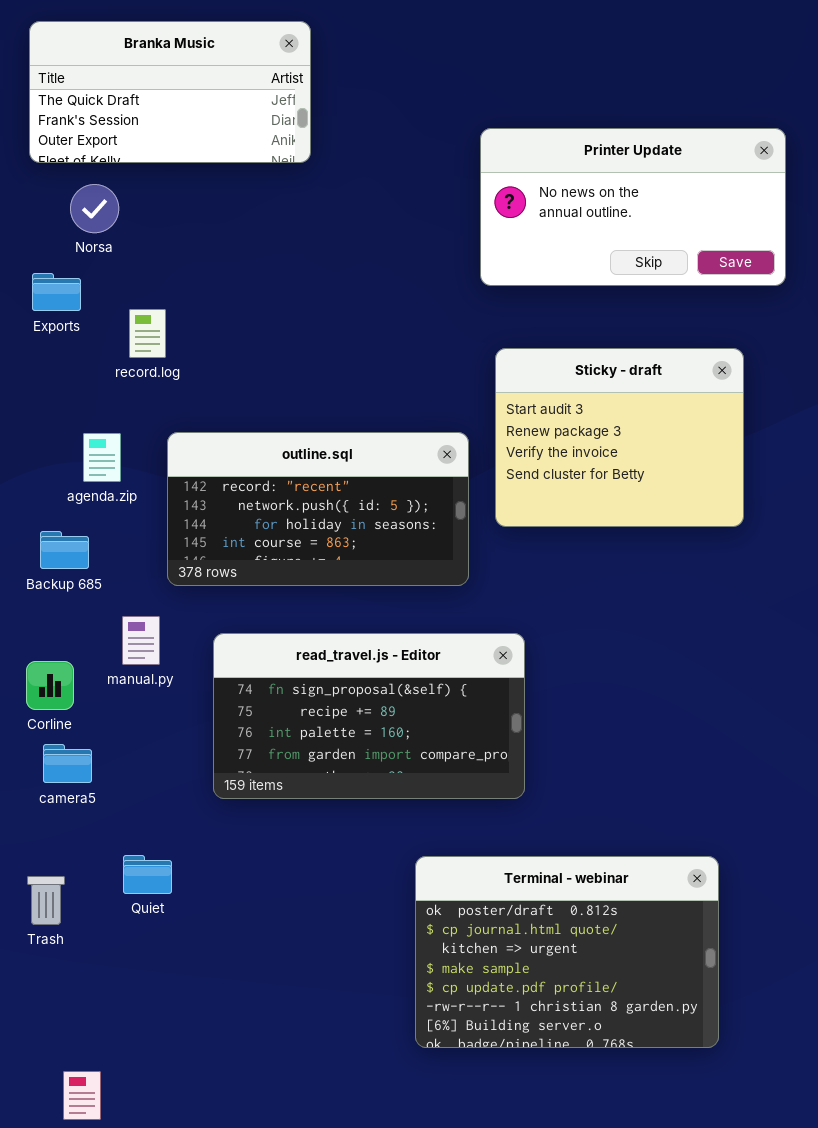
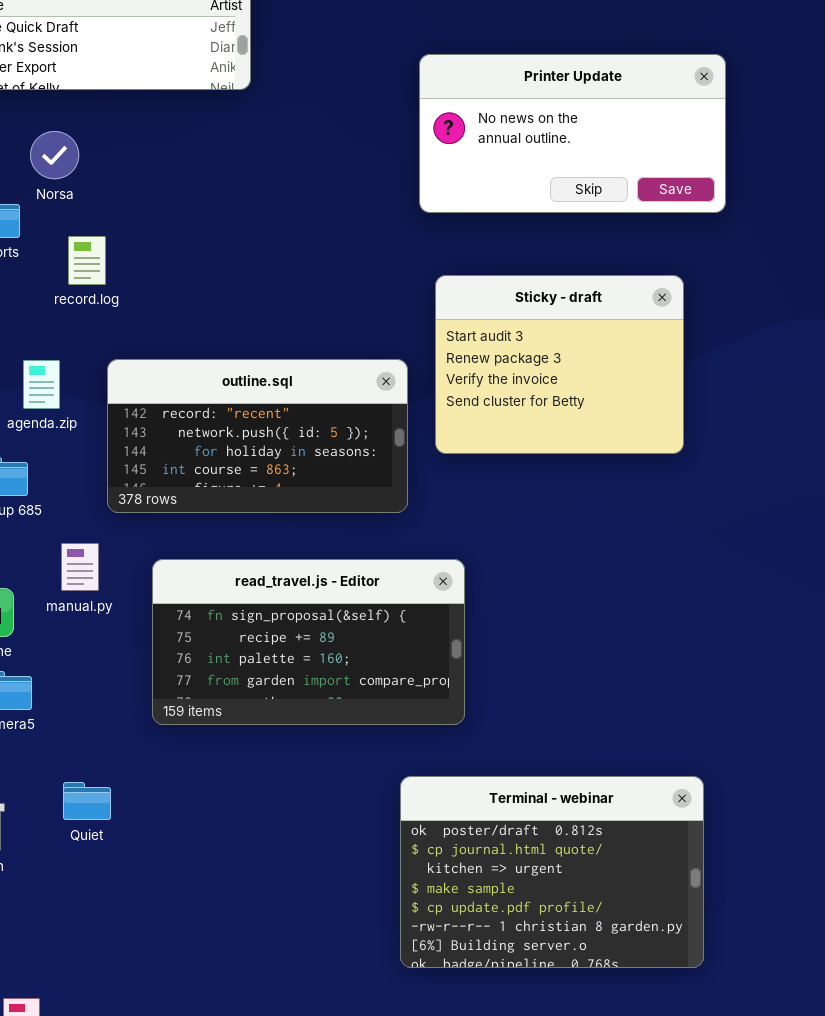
Norsa: [70,184,119,233] -> [30,131,79,179], moved
Terminal - webinar: [415,856,719,1048] -> [400,776,704,968], moved

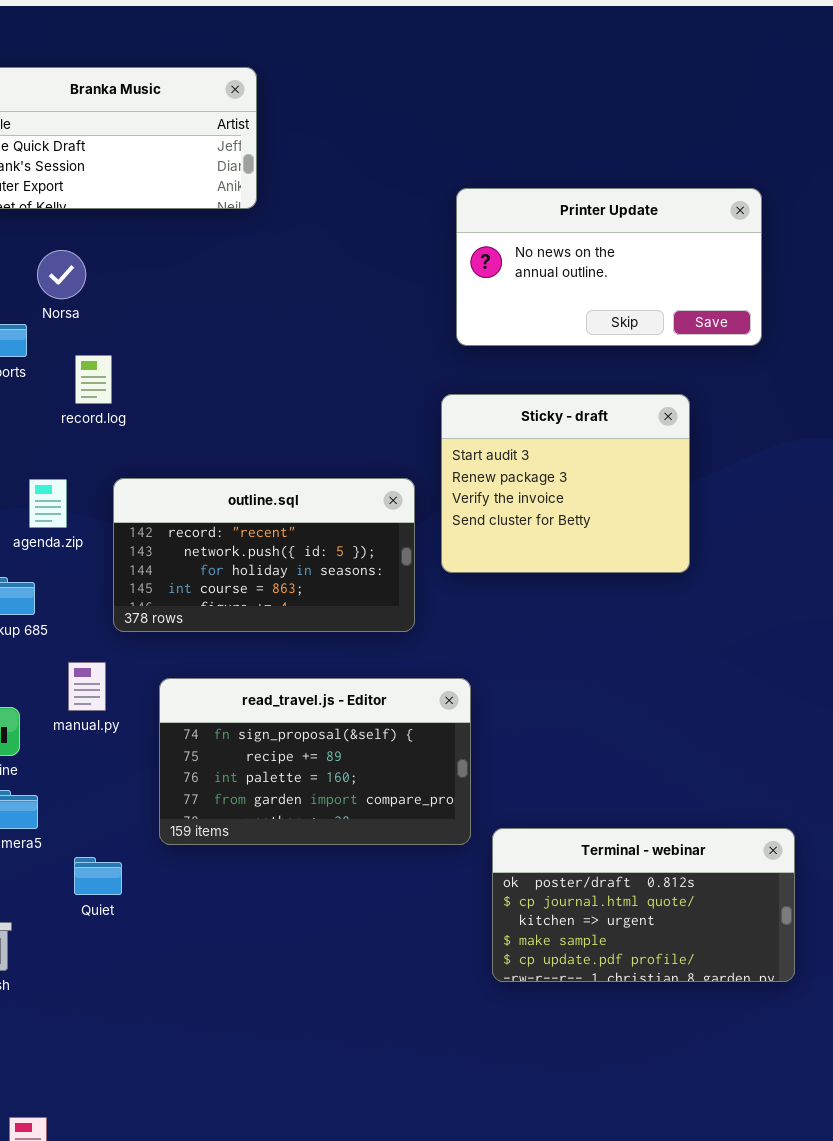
Printer Update: [419,54,726,213] -> [456,188,762,346], moved
Terminal - webinar: [400,776,704,968] -> [492,828,795,982], moved, resized
Quiet: [63,782,111,820] -> [74,857,122,895], moved

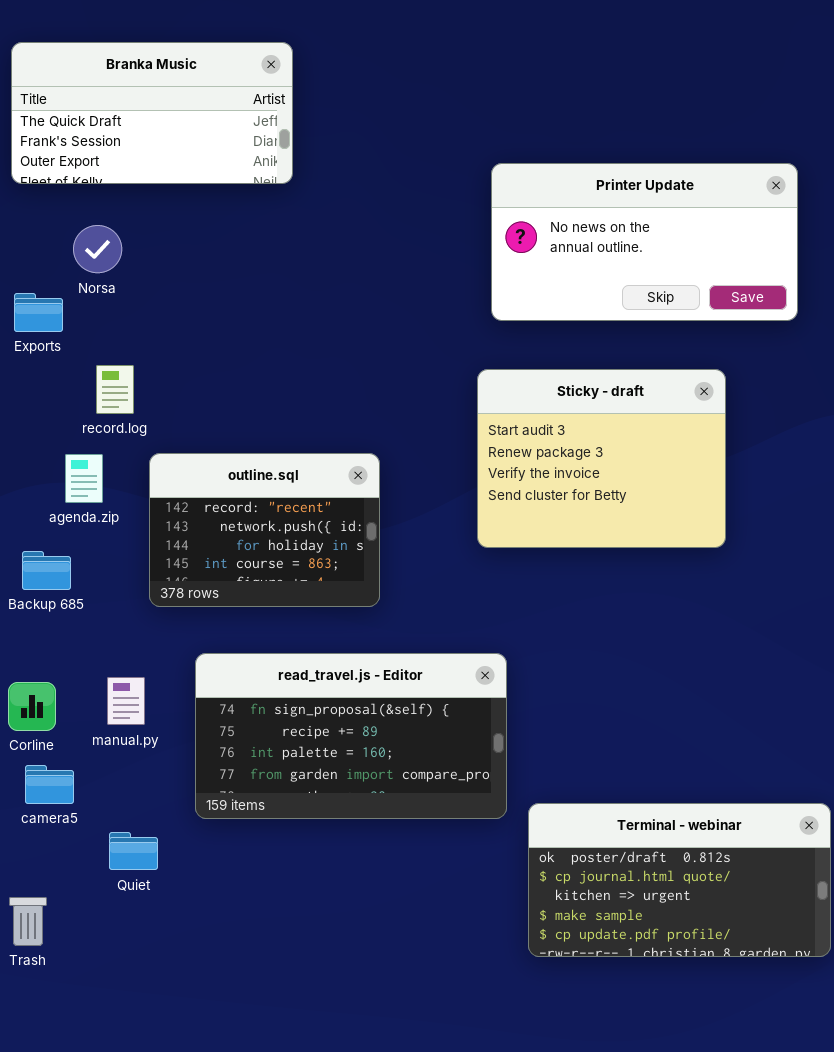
record.log: [75,355,112,404] -> [96,365,134,414], moved
outline.sql: [113,478,415,632] -> [149,453,380,607], resized
manual.py: [68,662,106,711] -> [107,677,145,725], moved

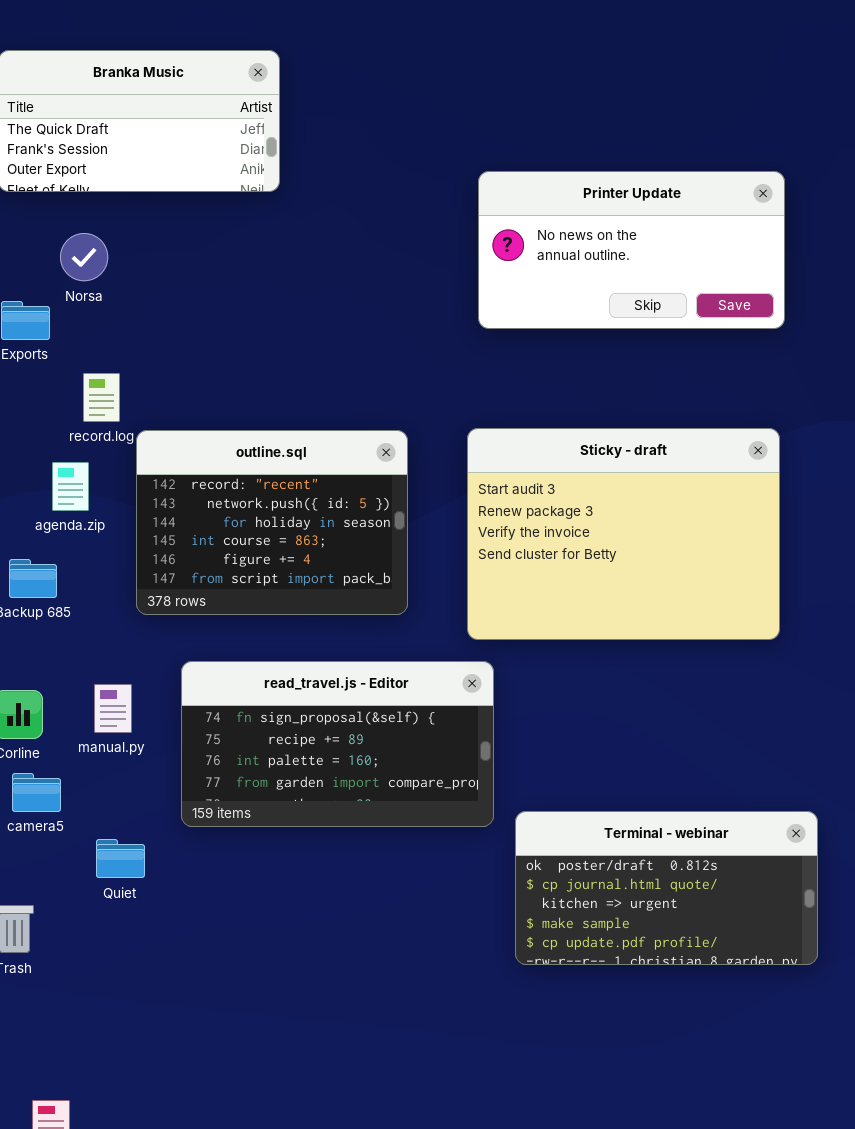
Sticky - draft: [477,369,726,548] -> [467,428,780,640], moved, resized
outline.sql: [149,453,380,607] -> [136,430,408,615], resized

